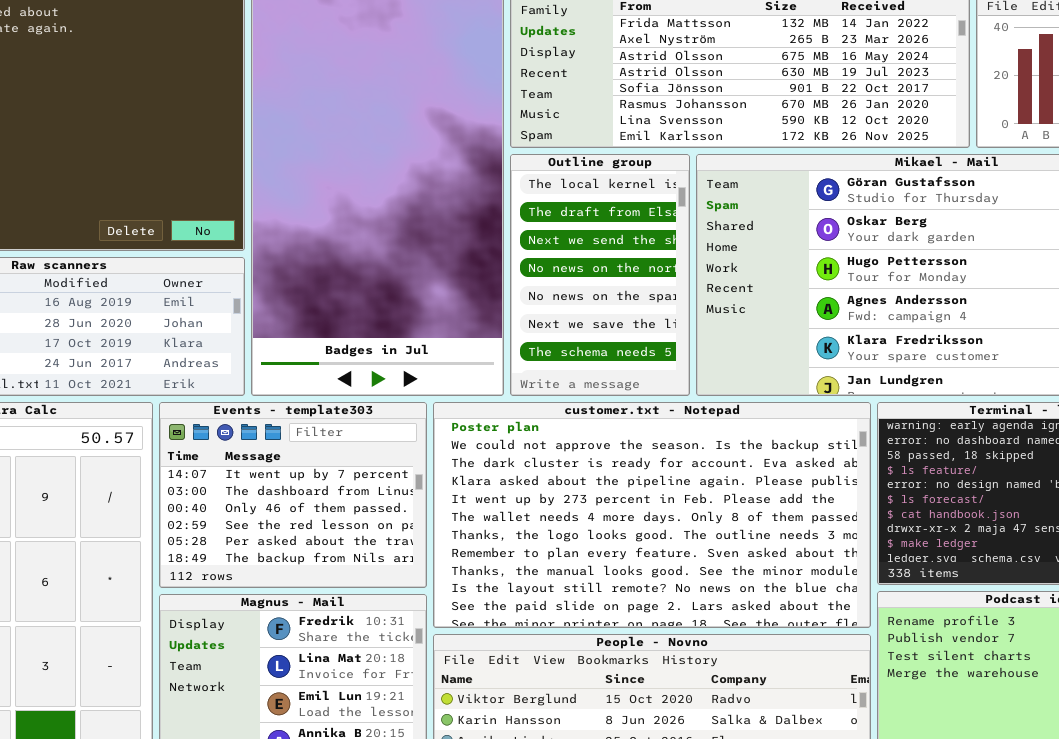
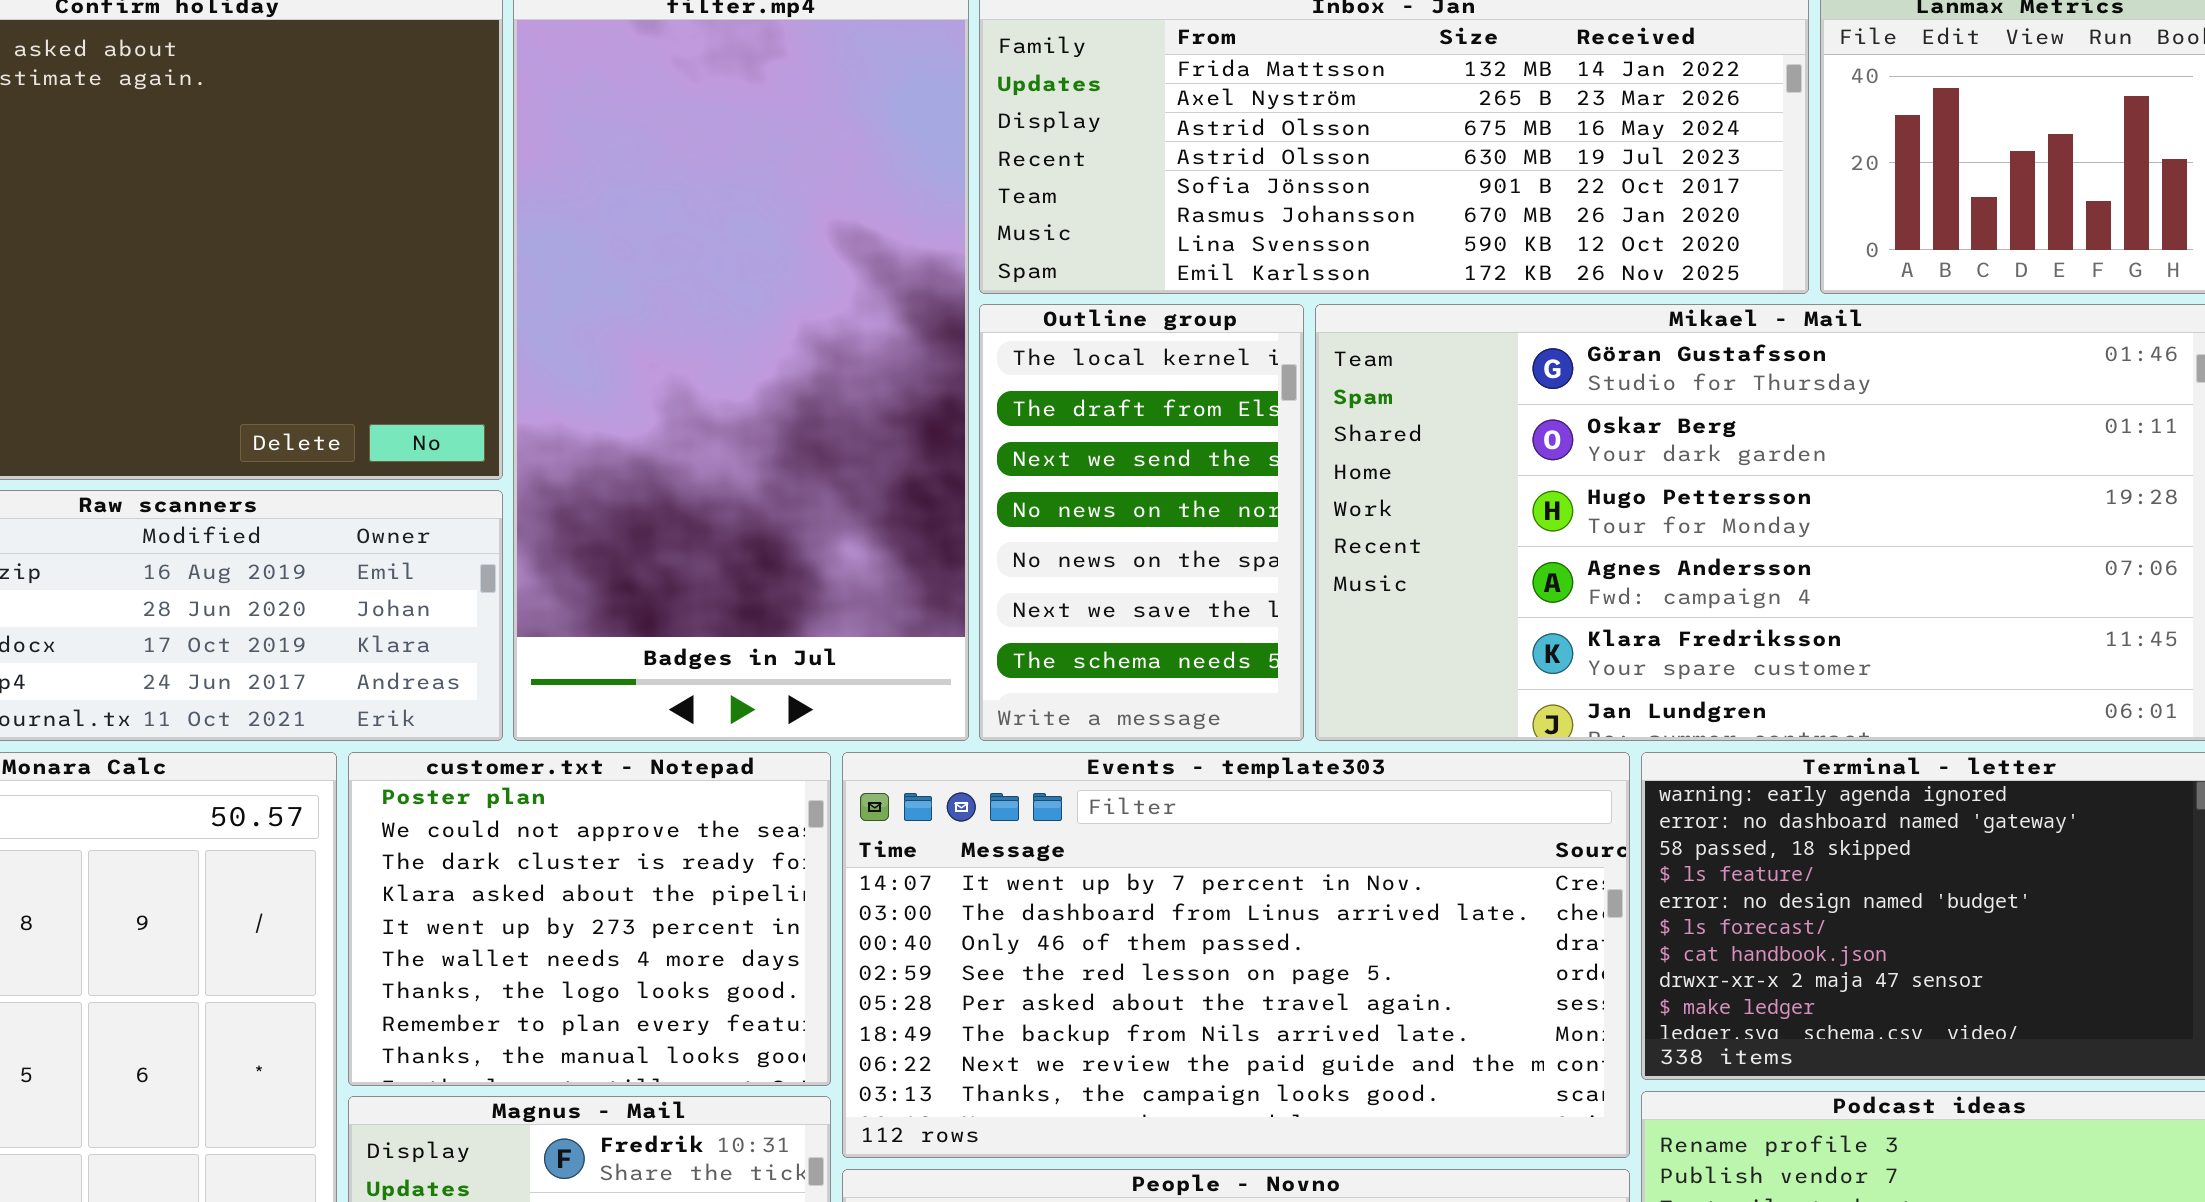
Events - template303: [159,402,427,588] -> [842,752,1630,1158], moved, resized
customer.txt - Notepad: [433,402,871,628] -> [348,752,831,1086], moved, resized

